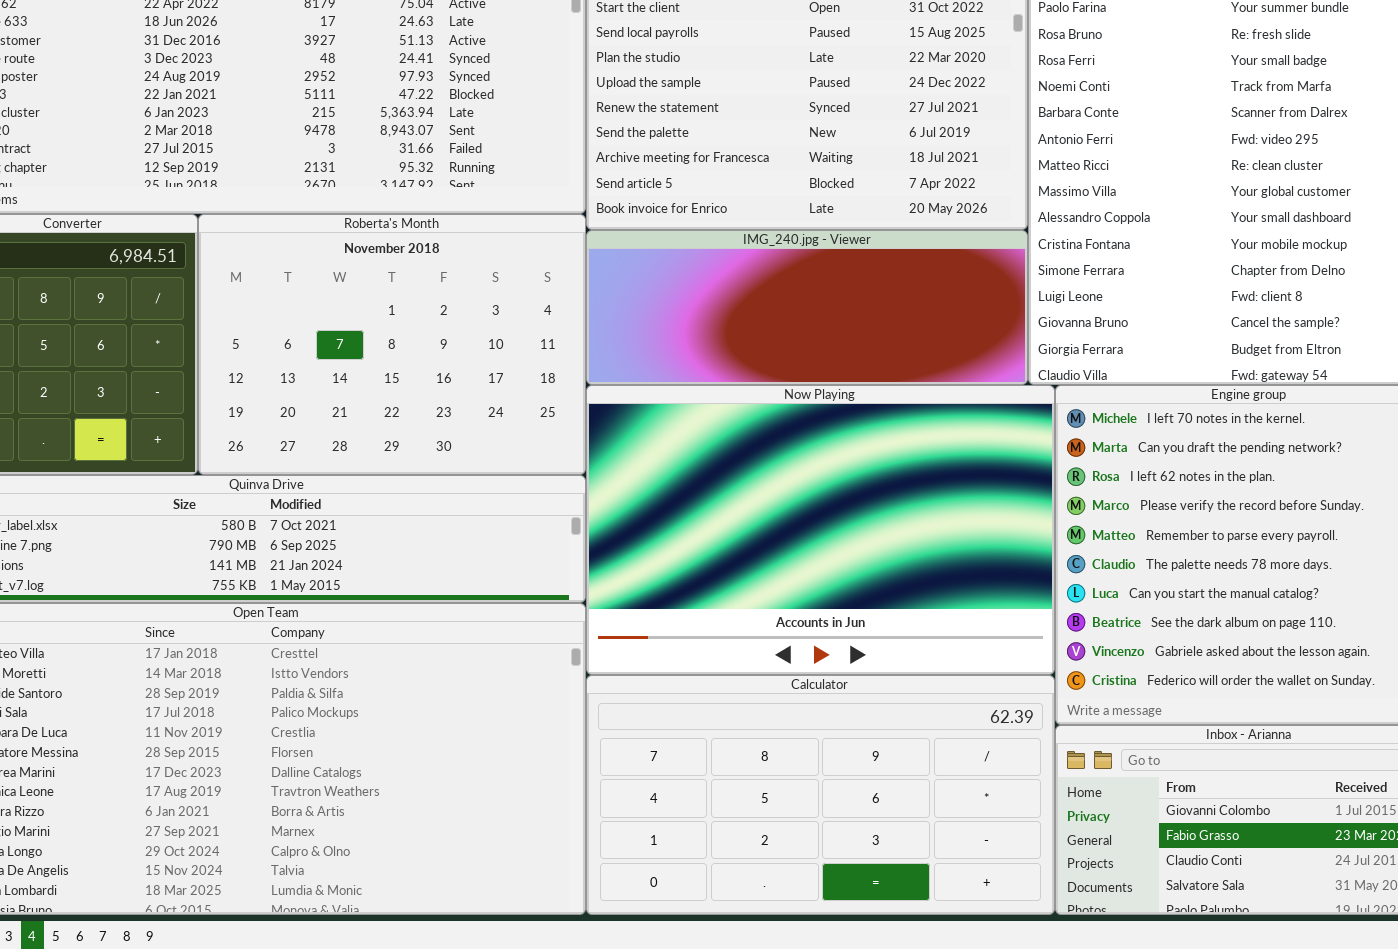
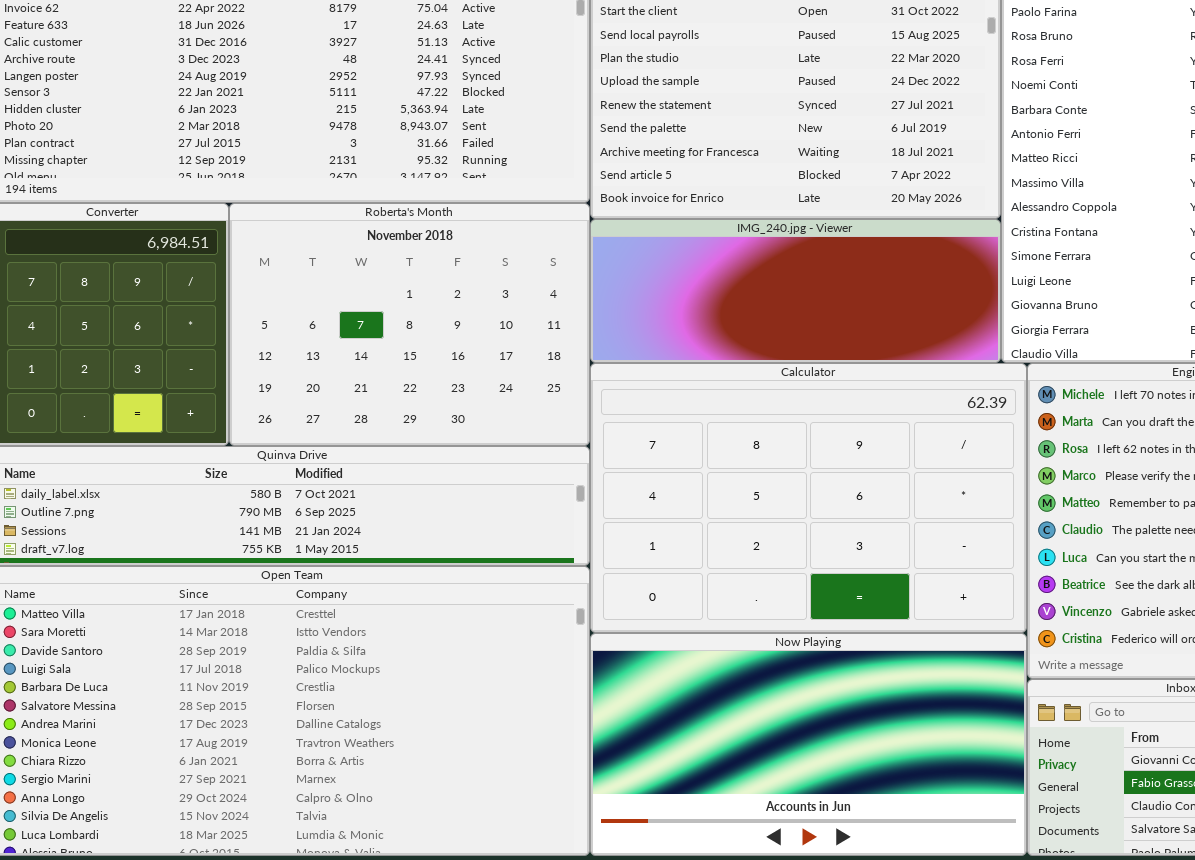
Now Playing: [586,385,1055,675] -> [590,633,1027,856], moved, resized
Calculator: [586,675,1055,915] -> [590,363,1027,633], moved, resized

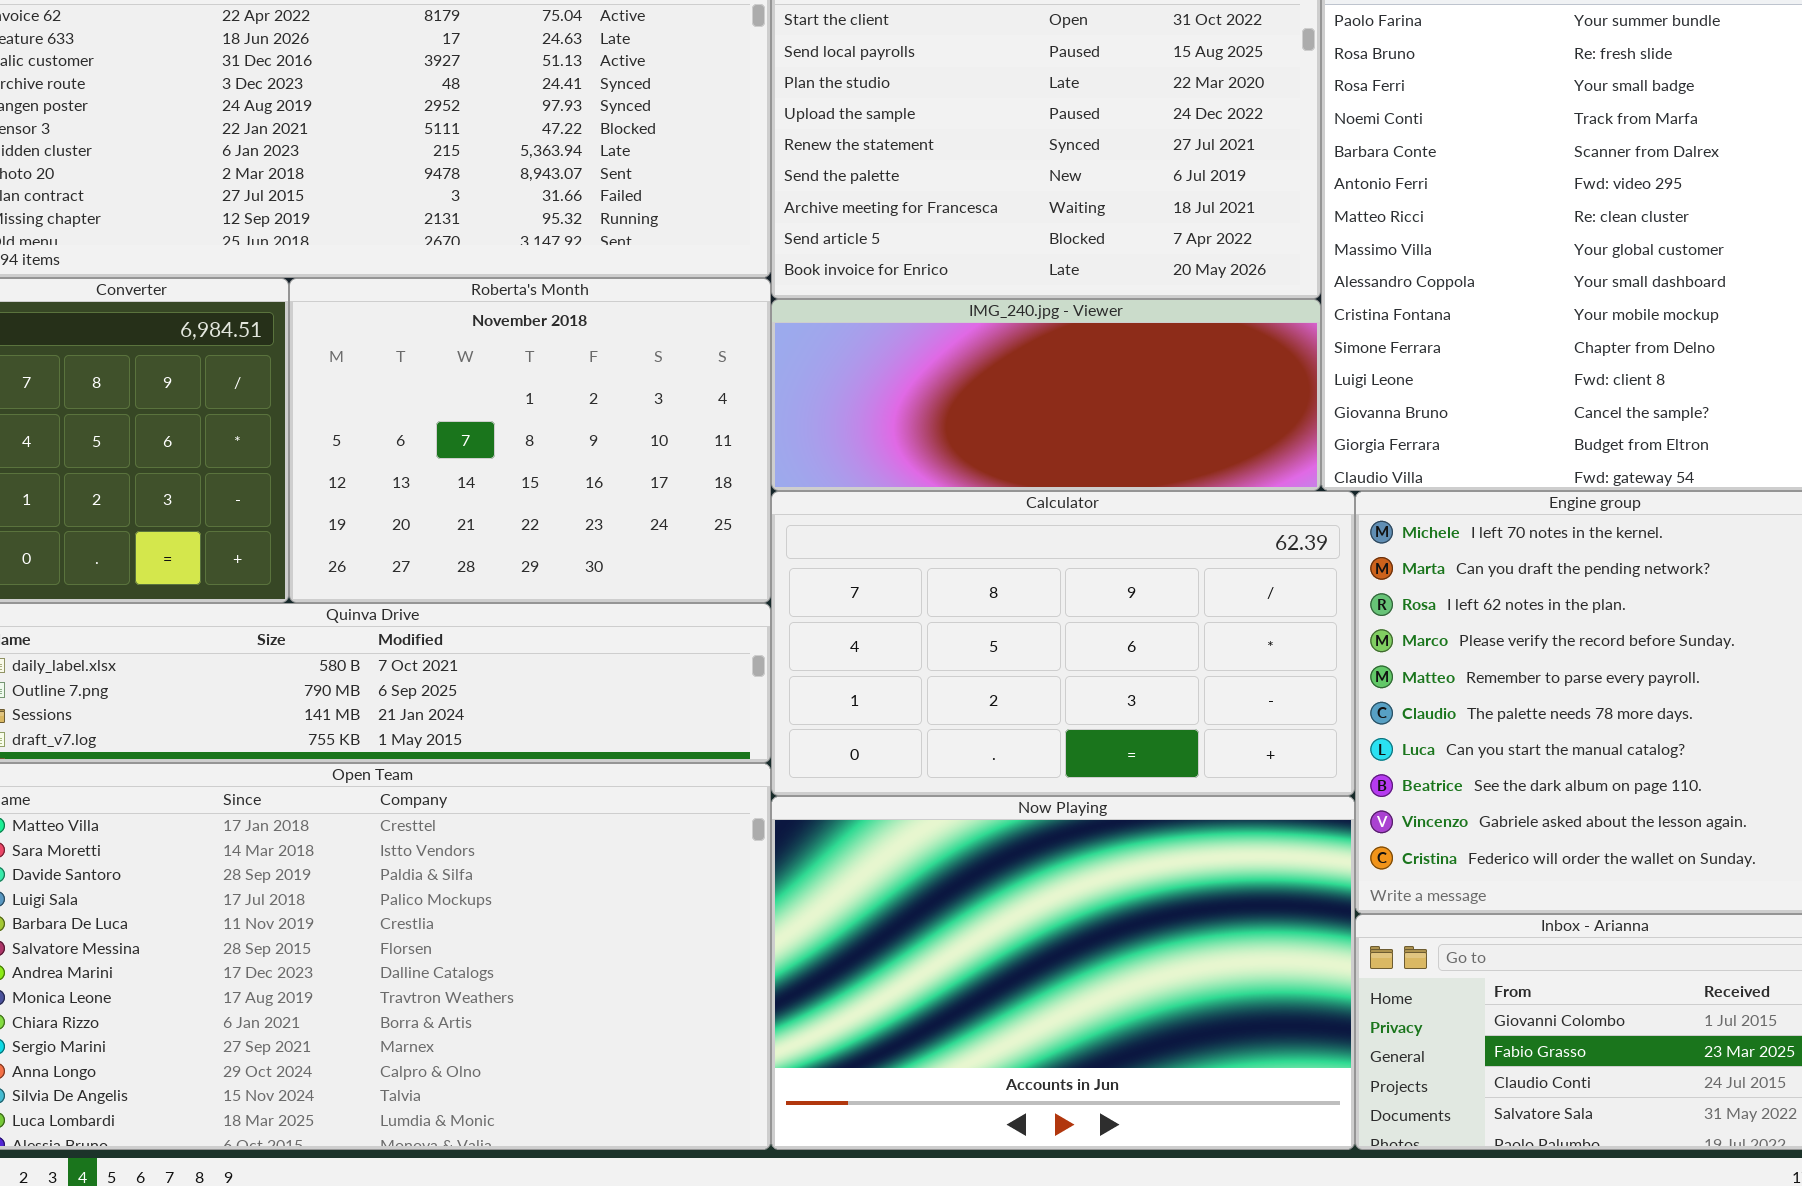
Calculator: [590,363,1027,633] -> [771,491,1355,796], resized
Now Playing: [590,633,1027,856] -> [771,796,1355,1150], resized

